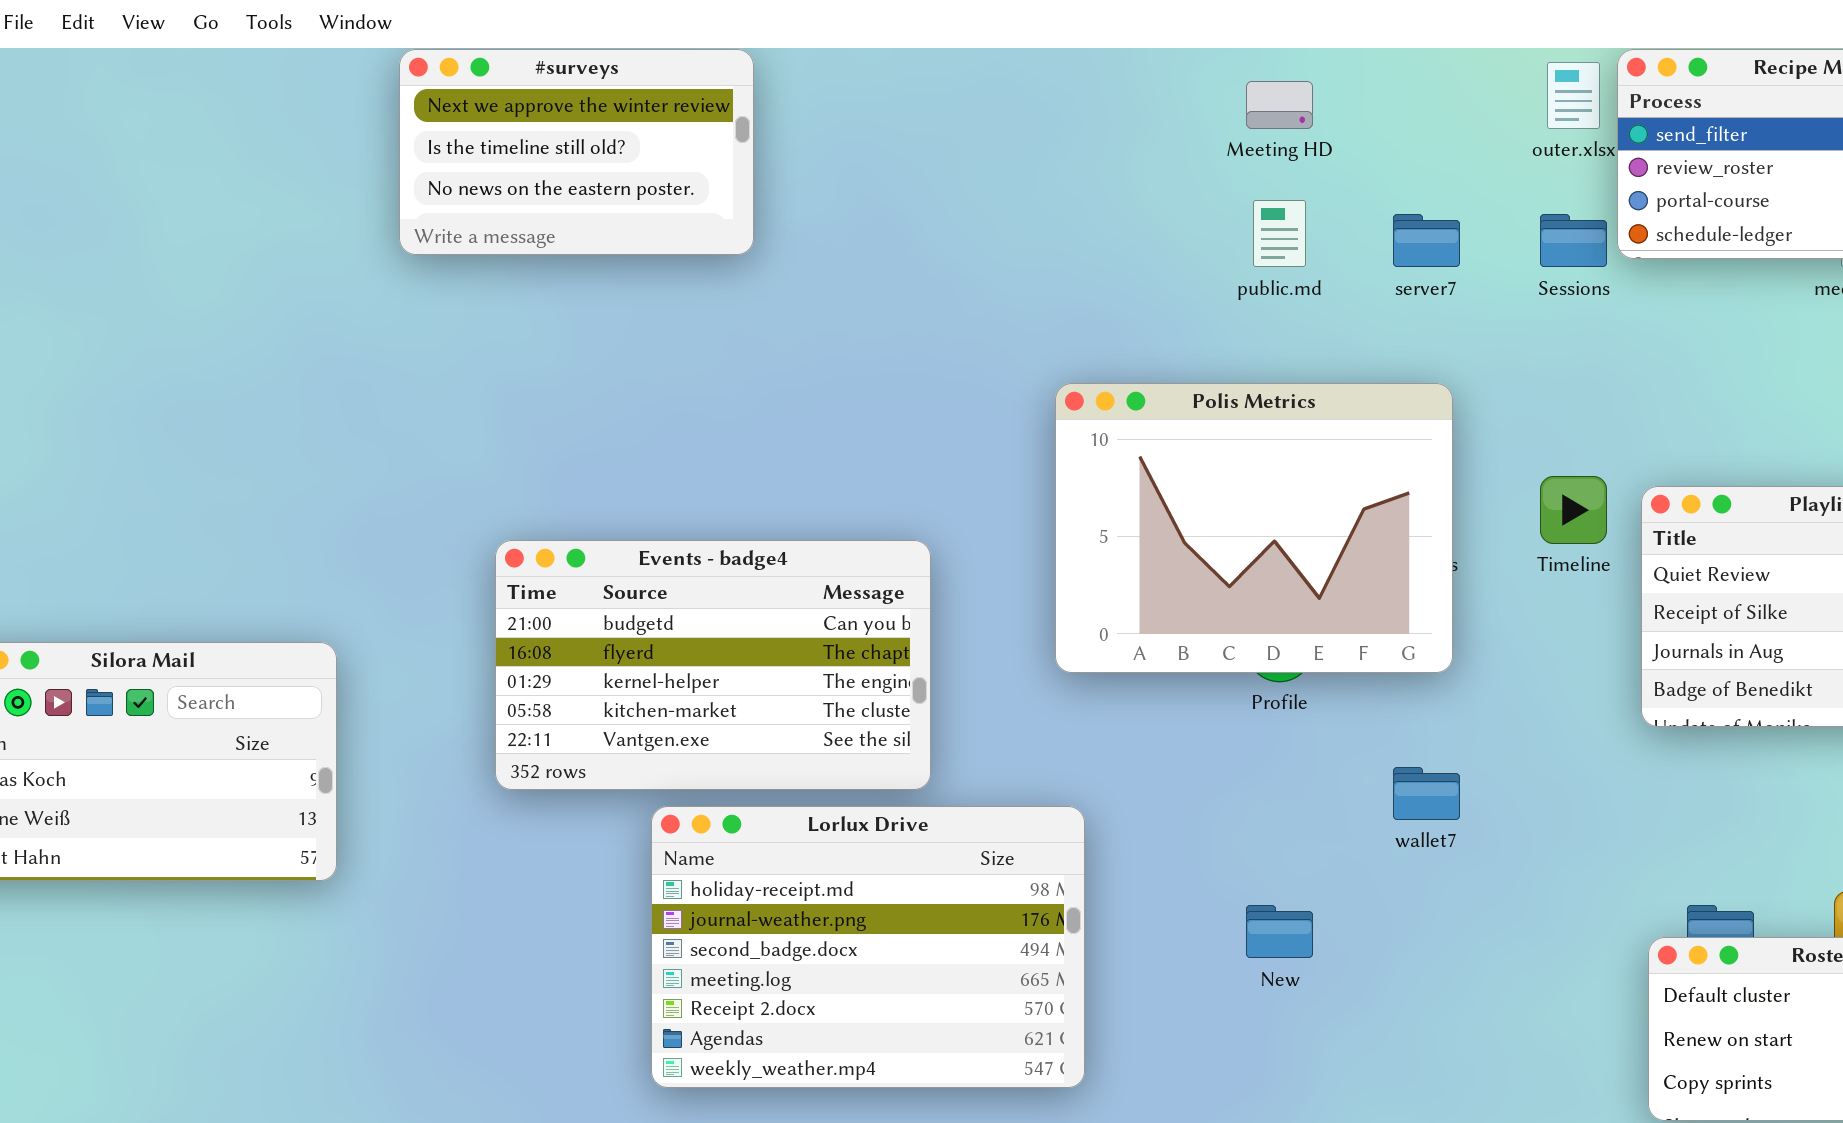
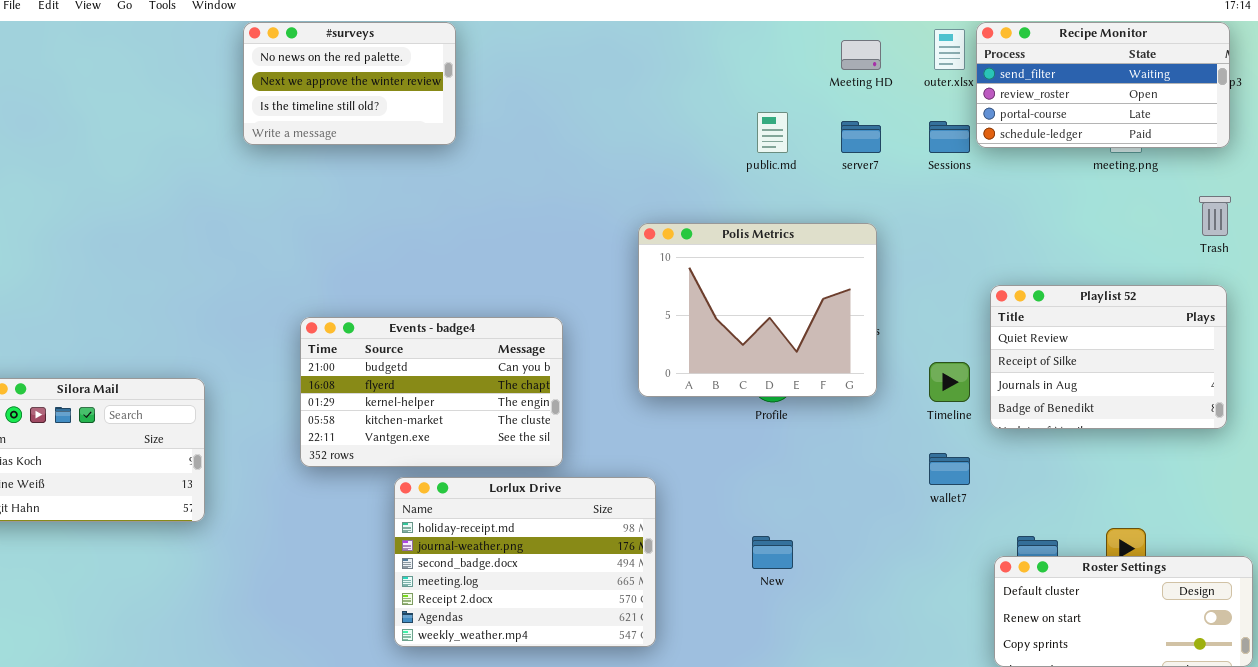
#surveys: [399,49,754,255] -> [243,22,456,145], scrolled up 1 row
Meeting HD: [1246,81,1313,129] -> [841,40,881,70], moved
Timeline: [1540,476,1607,544] -> [929,362,970,402], moved
wallet7: [1393,767,1460,820] -> [929,453,970,485], moved

